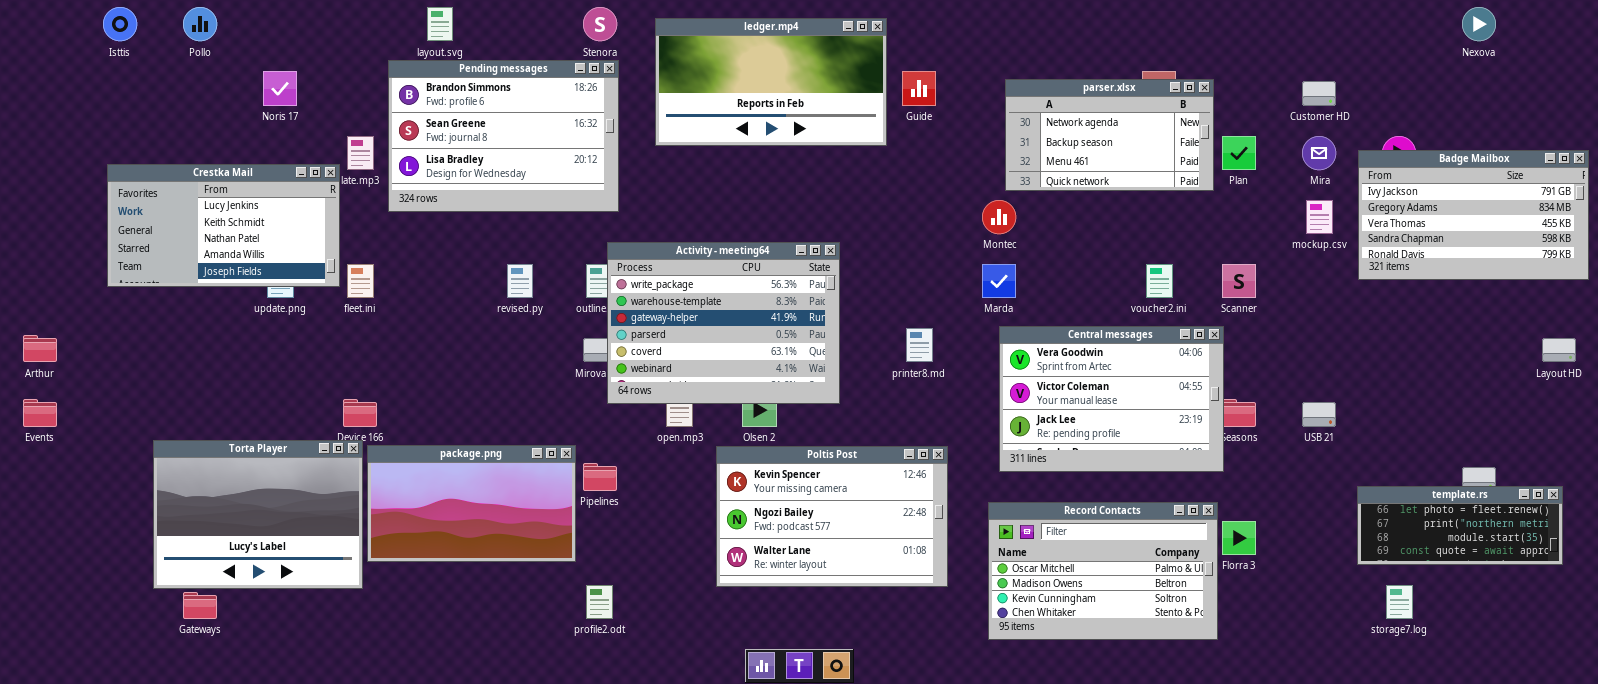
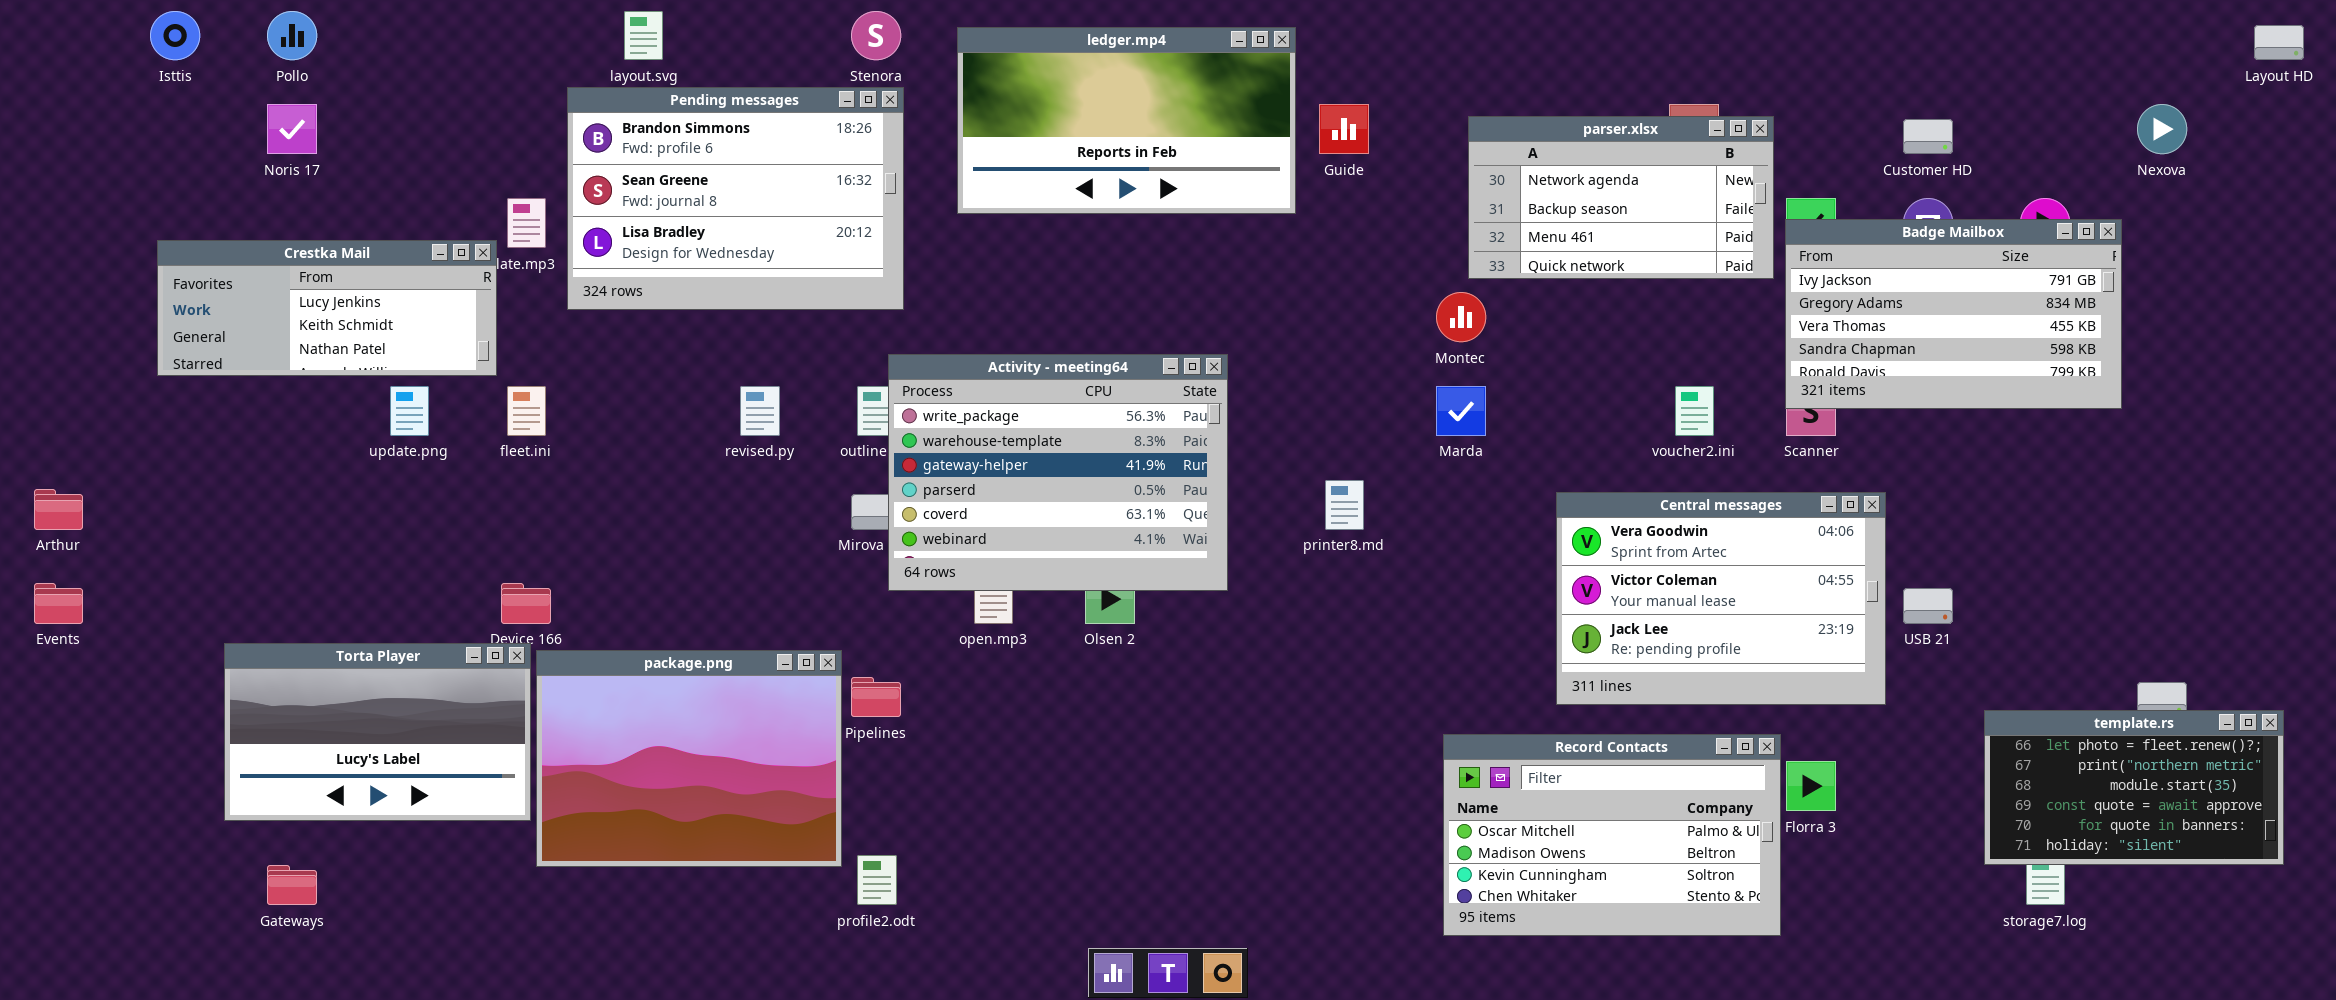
Nexova: [1462,7,1496,41] -> [2137,104,2187,154], moved
Noris 17: [263,71,297,106] -> [267,104,317,154], moved
Badge Mailbox: [1358,150,1589,280] -> [1785,219,2122,409], moved
Crestka Mail: [107,164,340,287] -> [157,240,497,376], resized
Central messages: [999,326,1224,472] -> [1556,492,1886,705], moved
Layout HD: [1542,338,1576,362] -> [2254,25,2304,60], moved
Torta Player: [153,440,363,589] -> [224,643,531,821], resized
package.png: [367,445,576,562] -> [536,650,842,867], resized
Poltis Post: [716,446,948,587] -> none, closed
template.rs: [1357,486,1563,565] -> [1984,710,2284,865], resized

